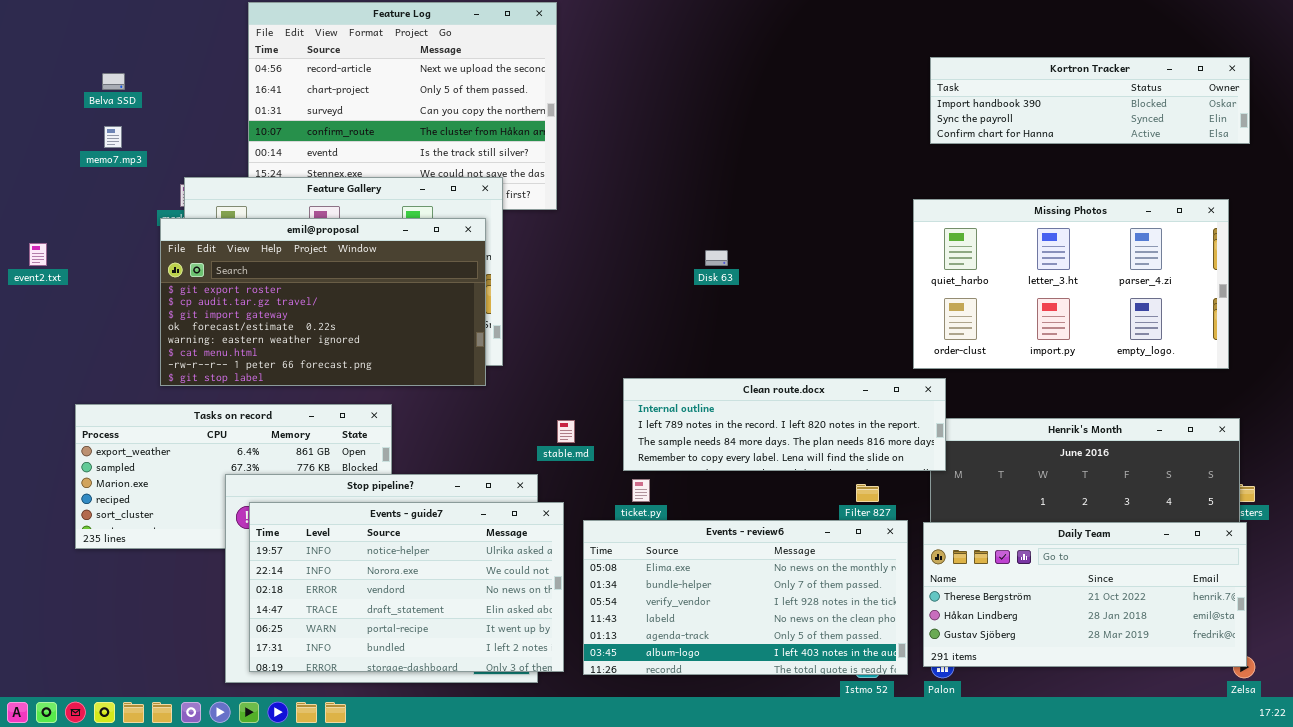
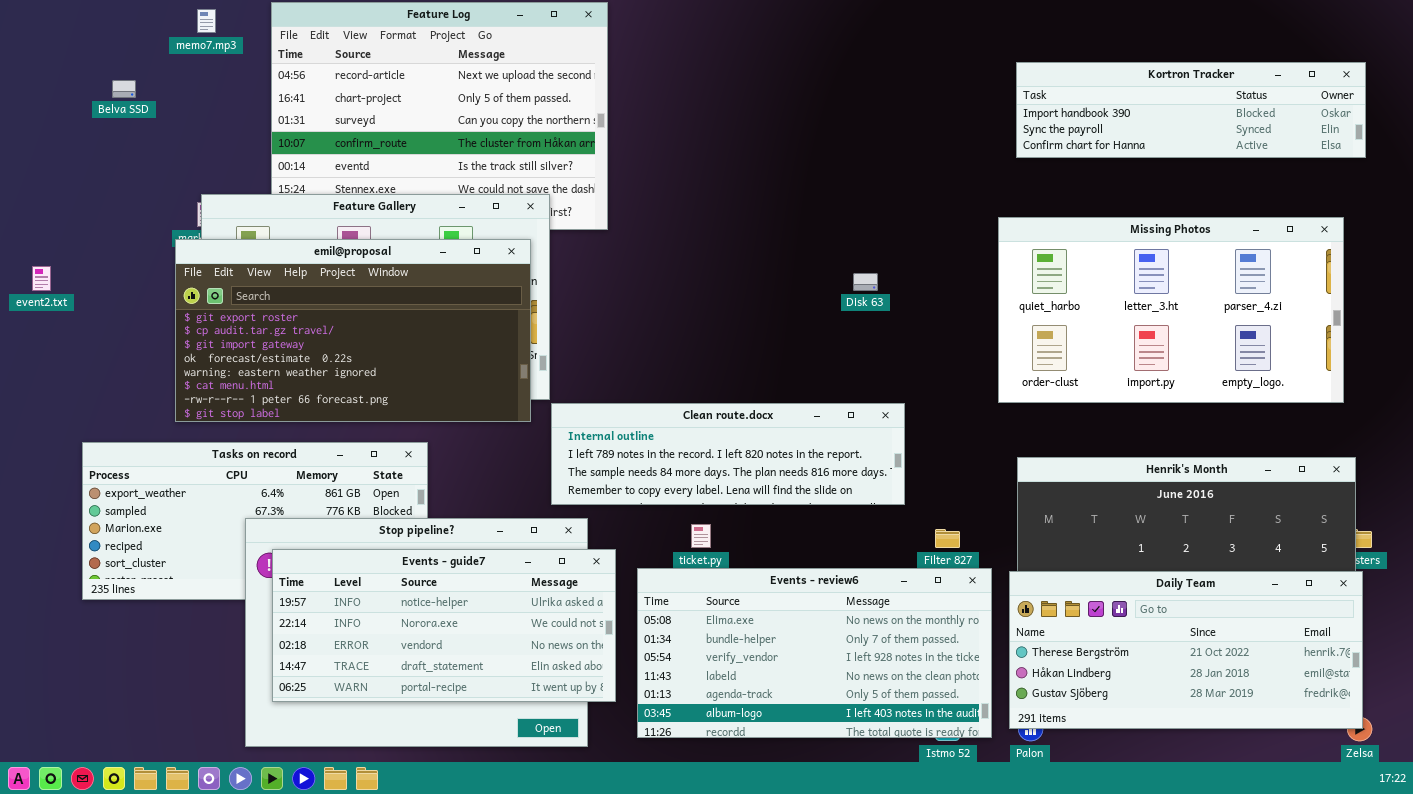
memo7.mp3: [104,126,122,148] -> [197,9,216,33], moved
Disk 63: [705,250,728,266] -> [853,273,878,291], moved
Clean route.docx: [623,378,946,471] -> [551,403,905,505], moved
Events - guide7: [249,502,564,672] -> [272,549,616,702], resized

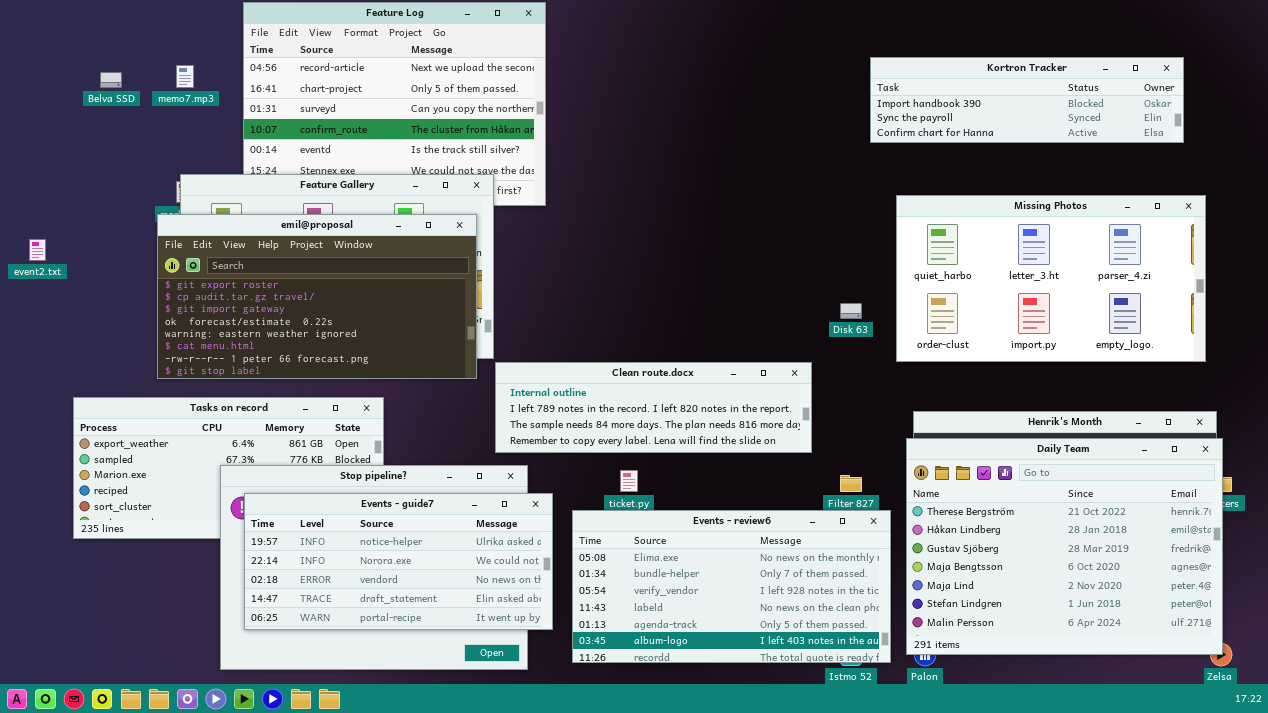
memo7.mp3: [197,9,216,33] -> [176,65,194,88], moved
Kortron Tracker: [1016,62,1366,158] -> [870,57,1184,143], moved
Disk 63: [853,273,878,291] -> [840,303,862,319], moved
Daily Team: [1009,571,1363,729] -> [906,438,1223,655], resized

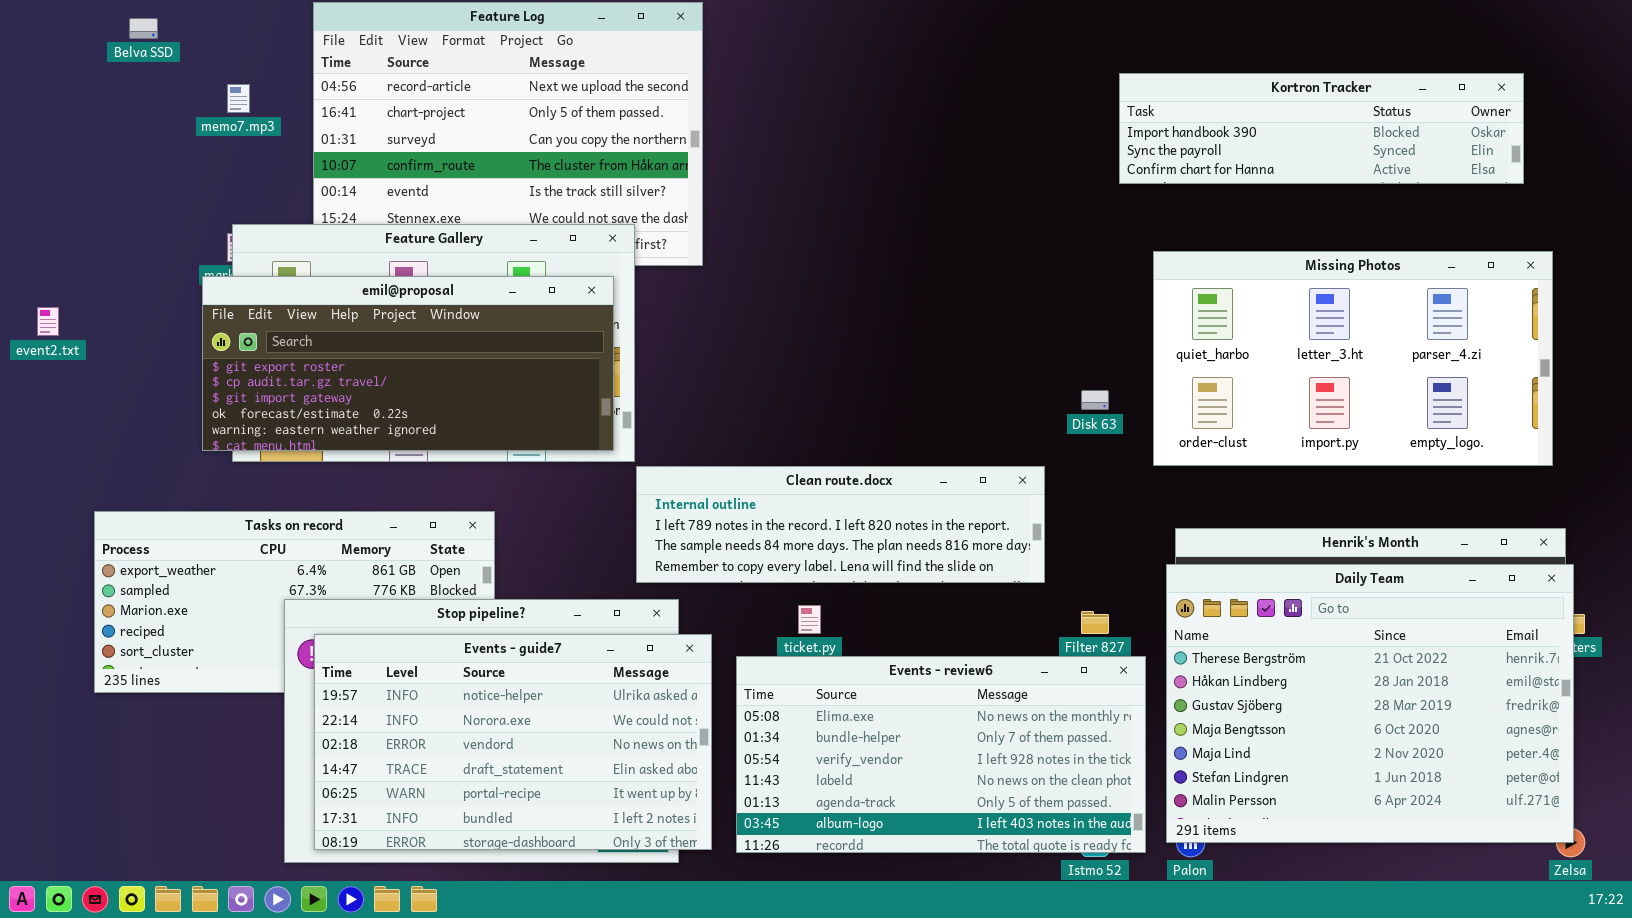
Belva SSD: [100,72,122,88] -> [129,18,158,39], moved
emil@proposal: [157,214,477,379] -> [202,276,614,451], resized
Events - guide7: [244,493,553,630] -> [314,634,712,850], resized

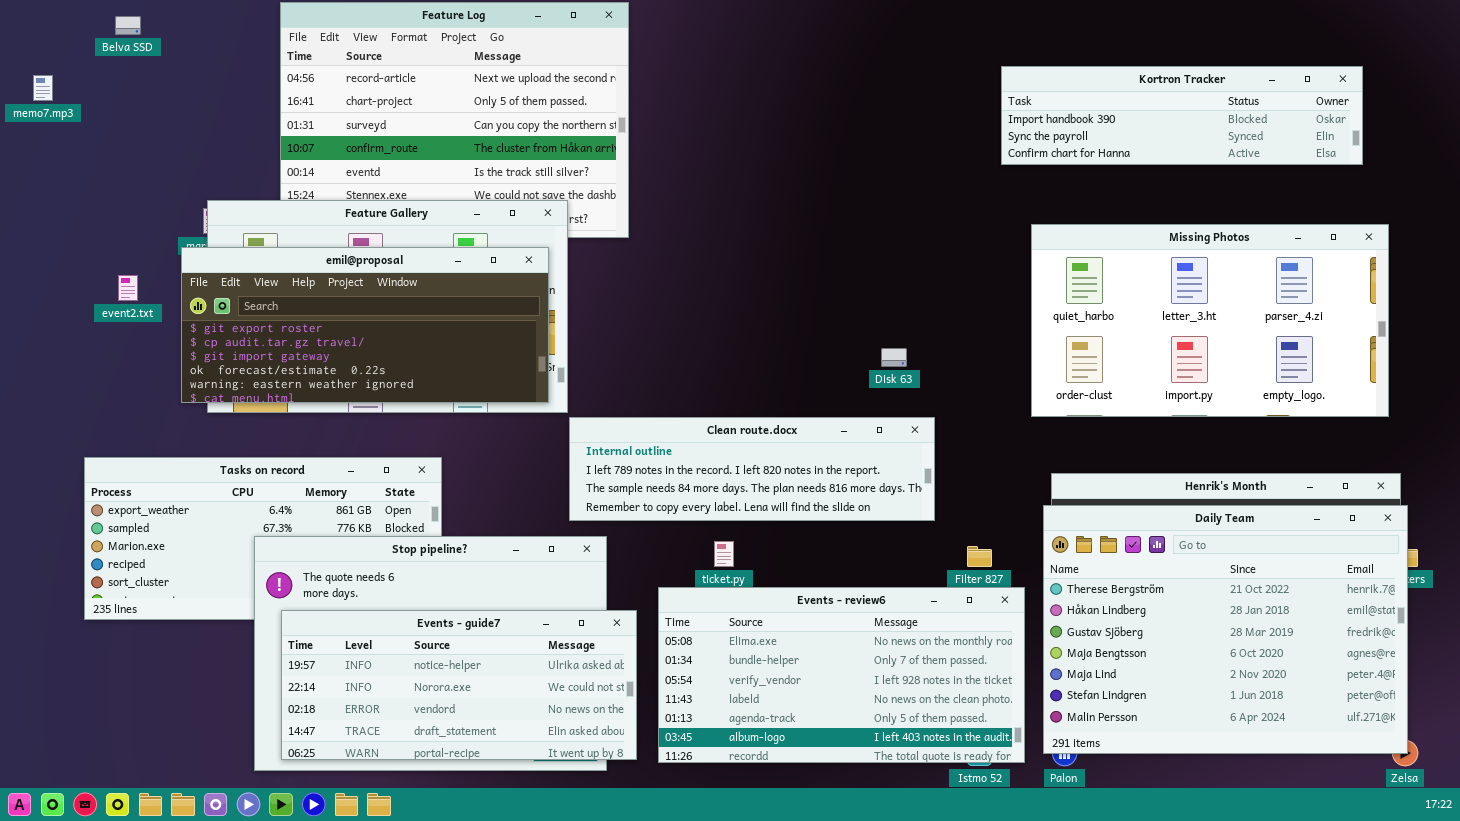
memo7.mp3: [227,84,250,113] -> [33,75,53,101], moved
event2.txt: [37,307,59,336] -> [118,275,138,301], moved
Disk 63: [1081,390,1109,410] -> [881,348,907,367], moved
Events - guide7: [314,634,712,850] -> [281,610,637,760], resized

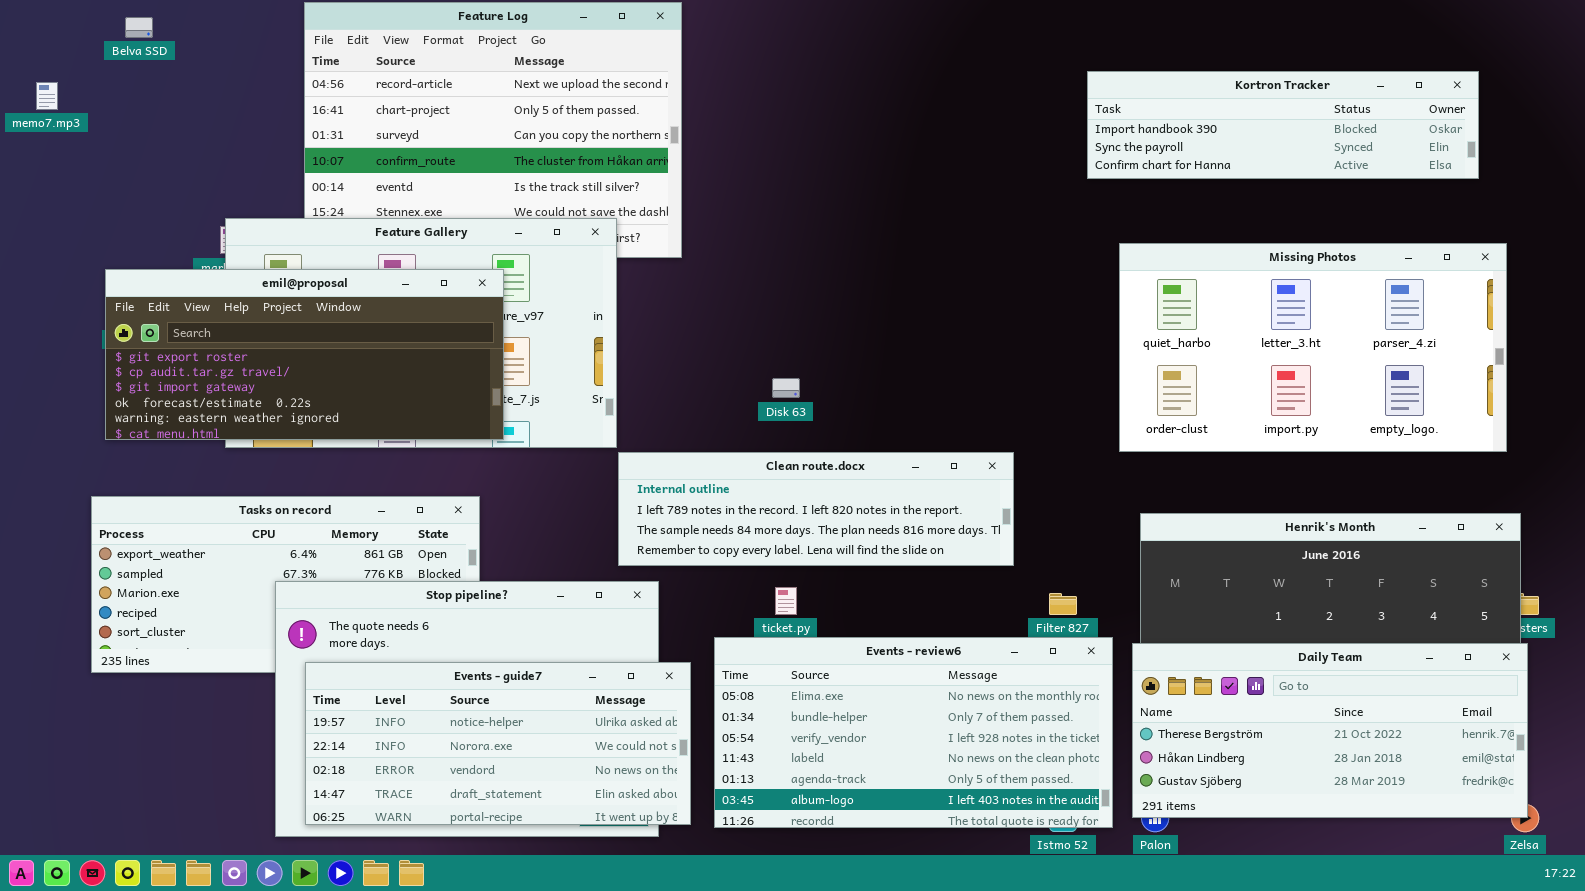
emil@proposal: [181,247,549,403] -> [105,269,504,440], moved
Disk 63: [881,348,907,367] -> [772,378,800,398], moved
Daily Team: [1043,505,1408,754] -> [1132,643,1528,818], resized

